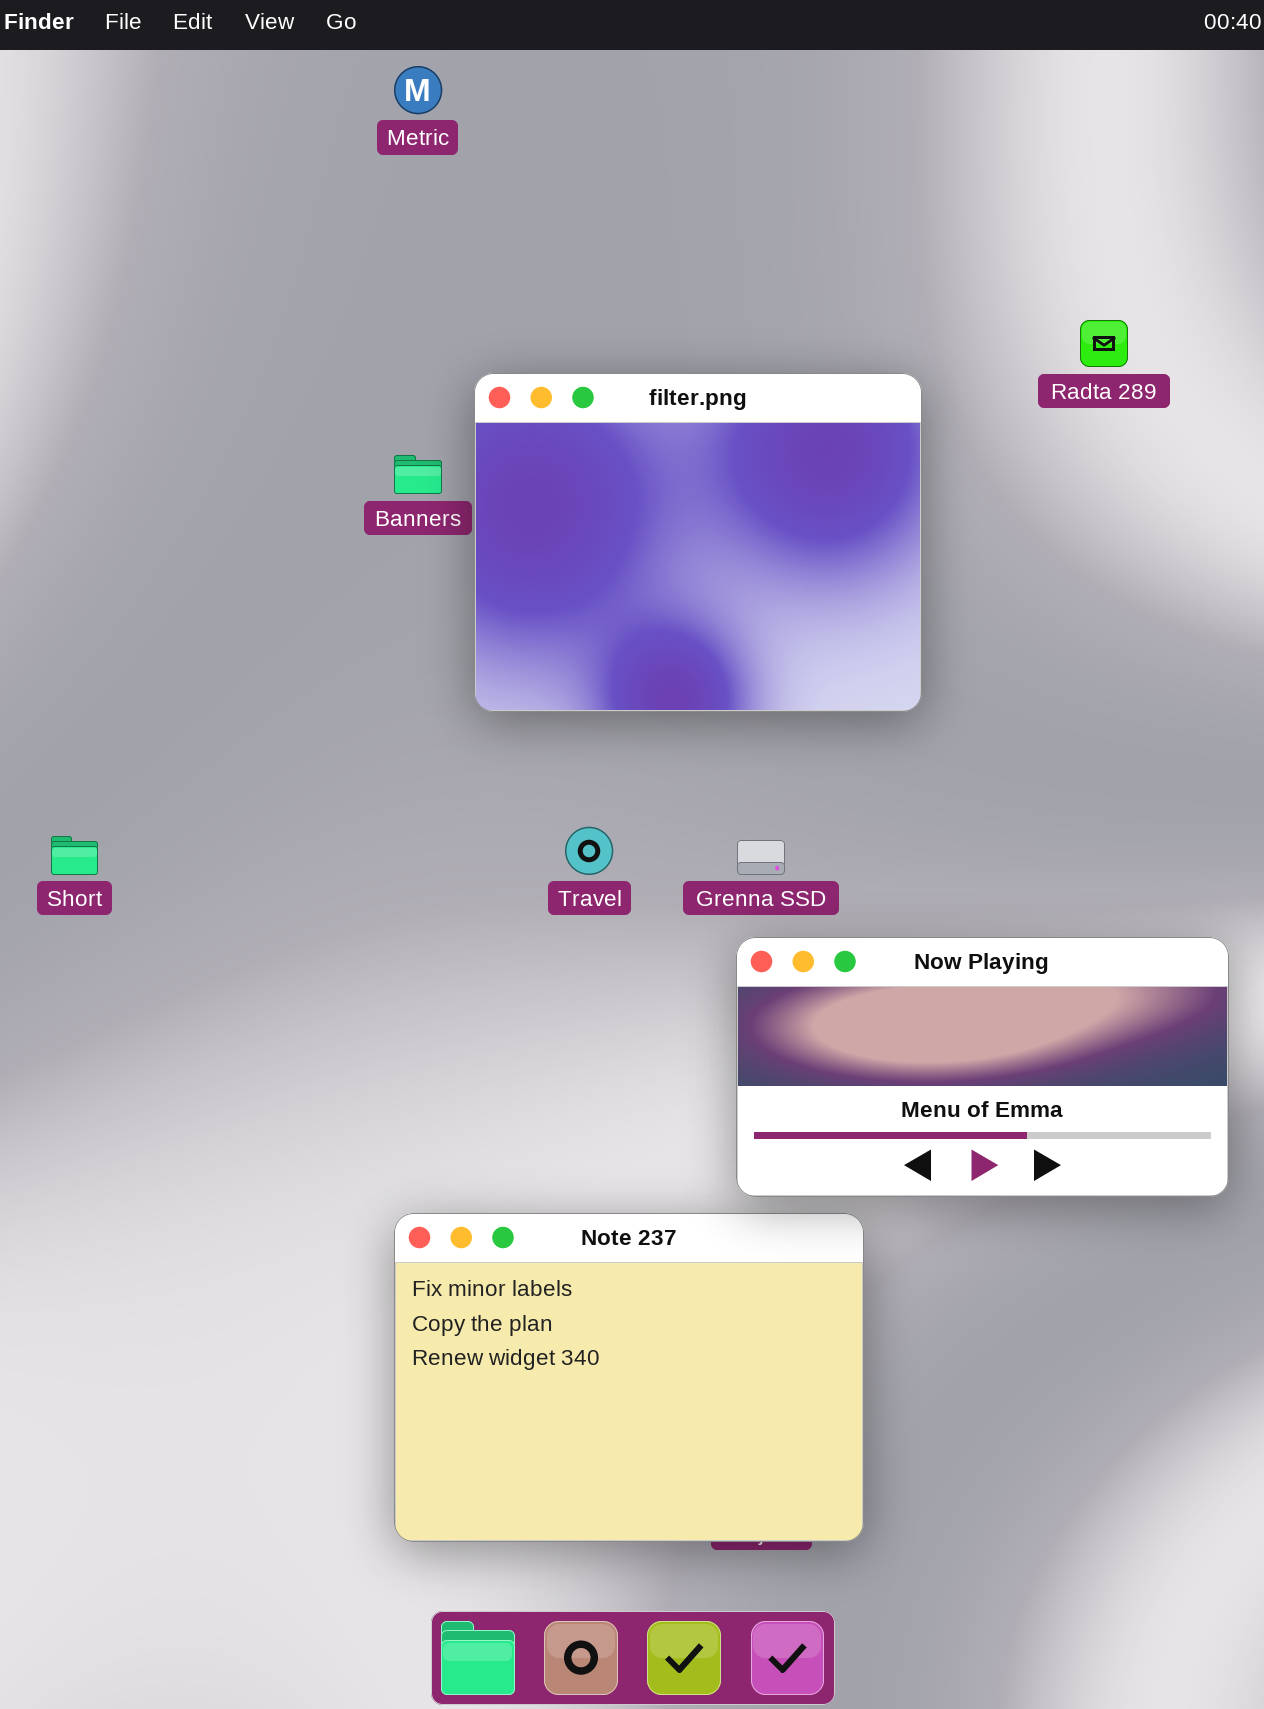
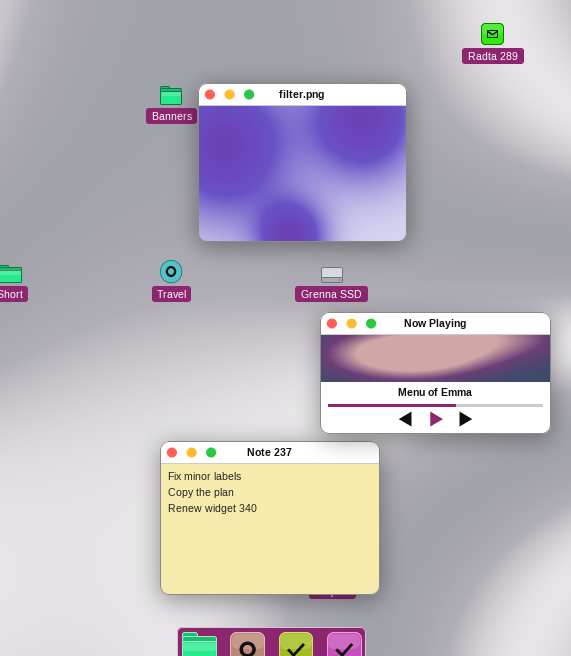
filter.png: [474,373,922,712] -> [198,83,407,242], moved
Travel: [565,827,613,875] -> [160,260,182,283], moved

